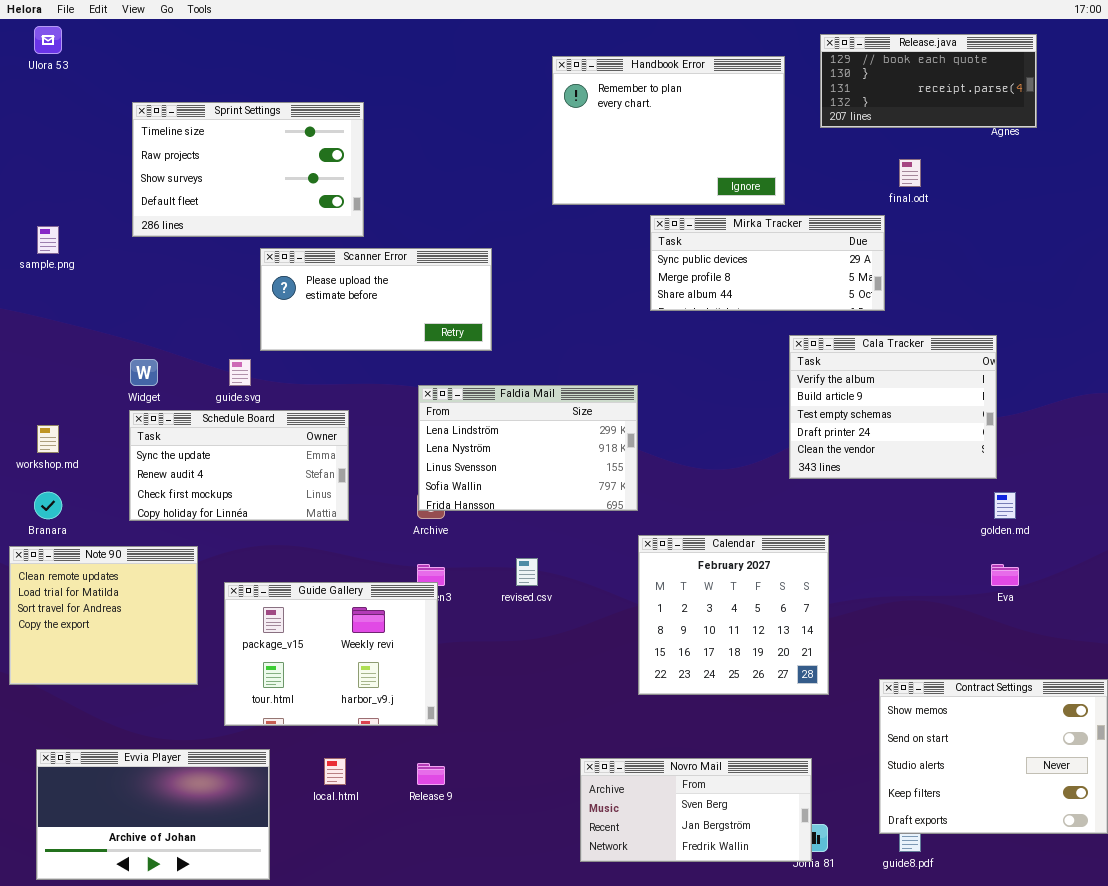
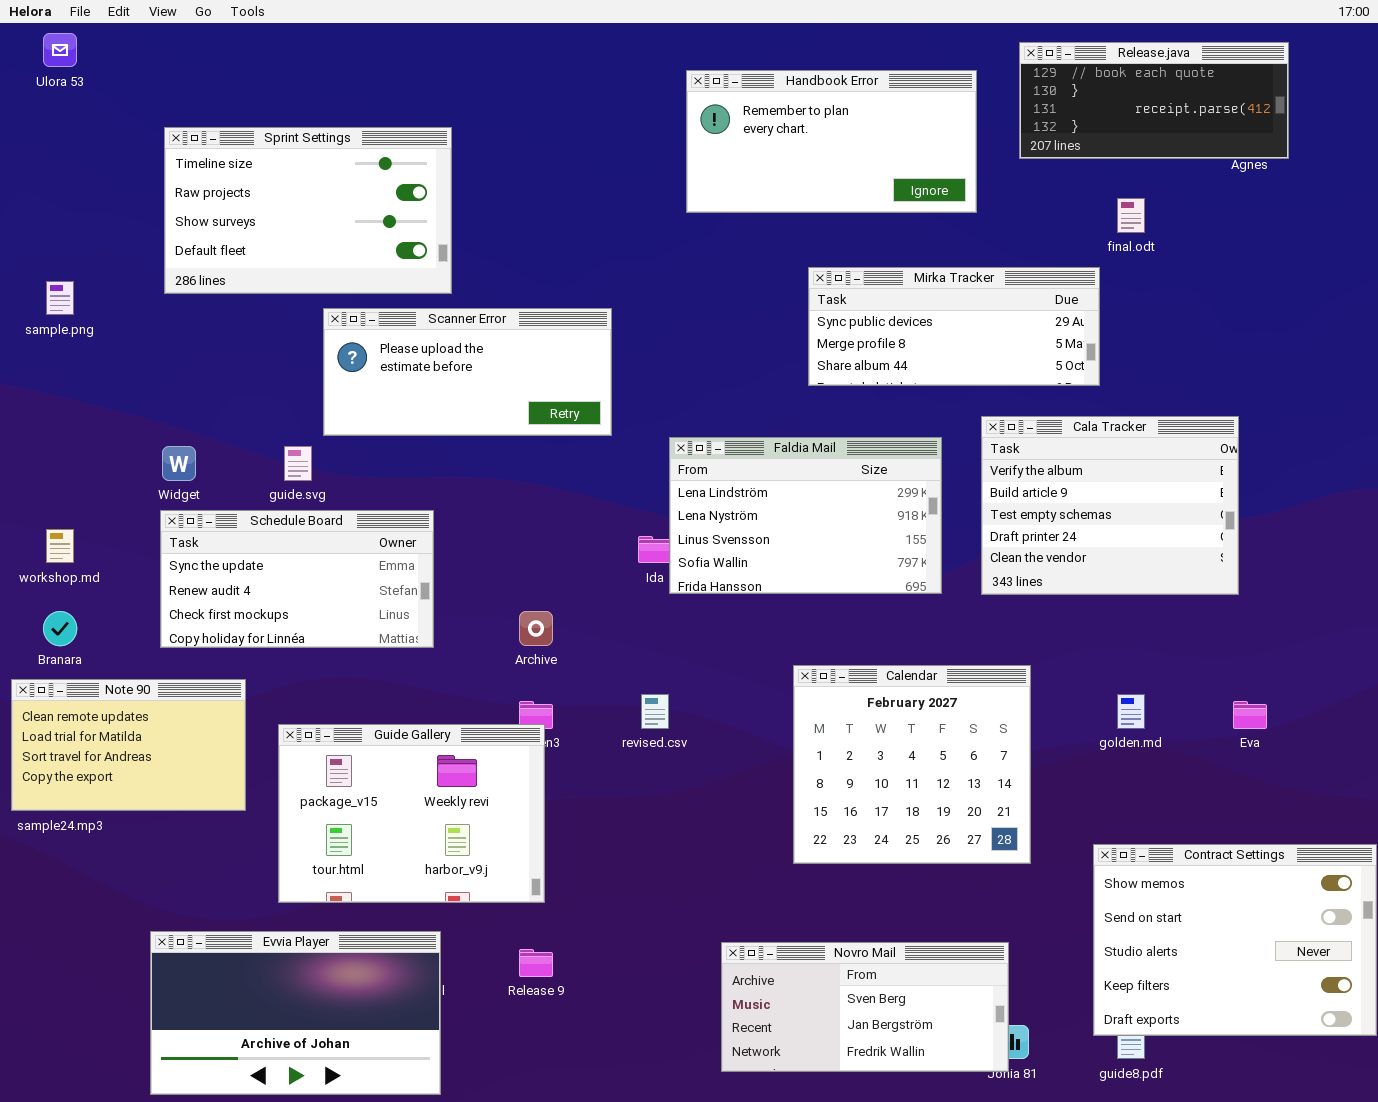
Handbook Error: [552,56,785,205] -> [686,70,977,213], resized
Faldia Mail: [418,385,638,511] -> [669,437,942,594], moved
golden.md: [994,492,1016,519] -> [1117,694,1145,729], moved
Note 90: [9,546,198,685] -> [11,679,246,811], resized
Evvia Player: [36,749,270,880] -> [150,931,441,1095], moved

